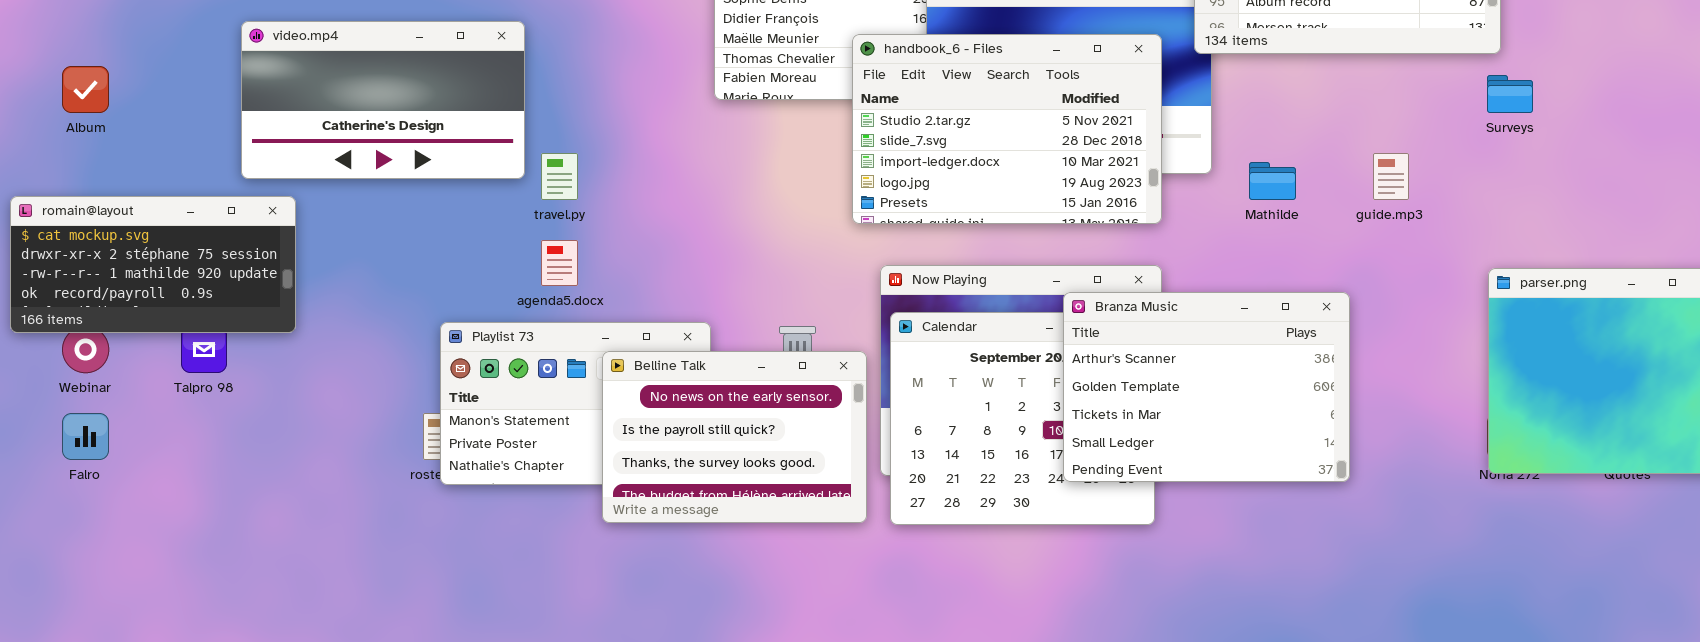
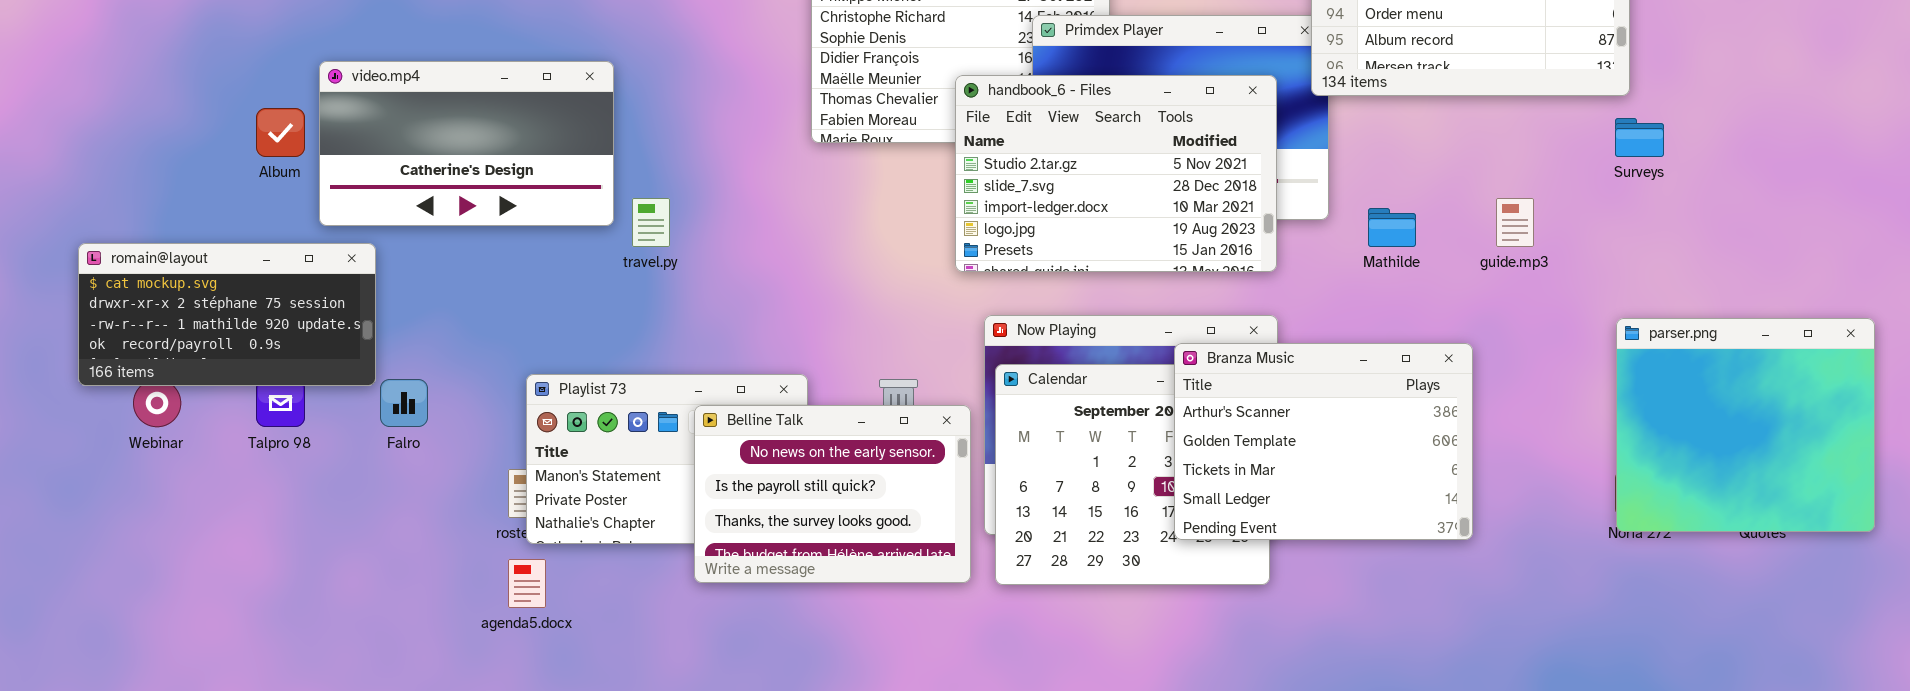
Album: [62,66,109,113] -> [256,108,305,157], moved
agenda5.docx: [541,240,578,286] -> [508,559,546,608], moved
Falro: [62,413,109,460] -> [380,379,428,427], moved

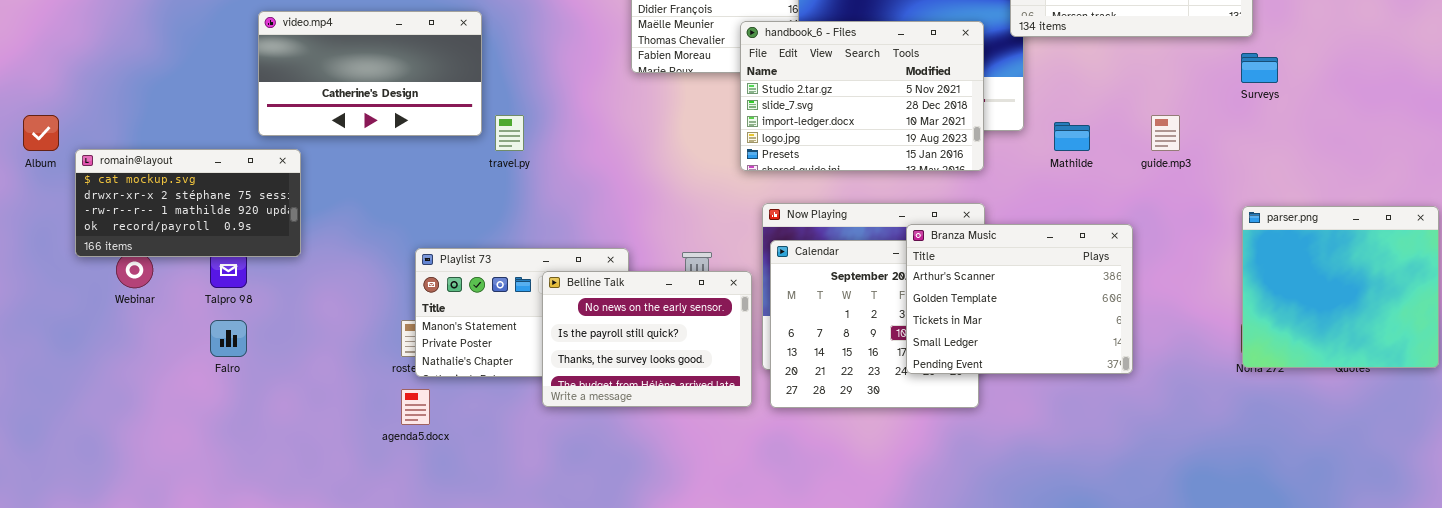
Album: [256,108,305,157] -> [23,115,59,151], moved
Falro: [380,379,428,427] -> [210,320,247,357], moved

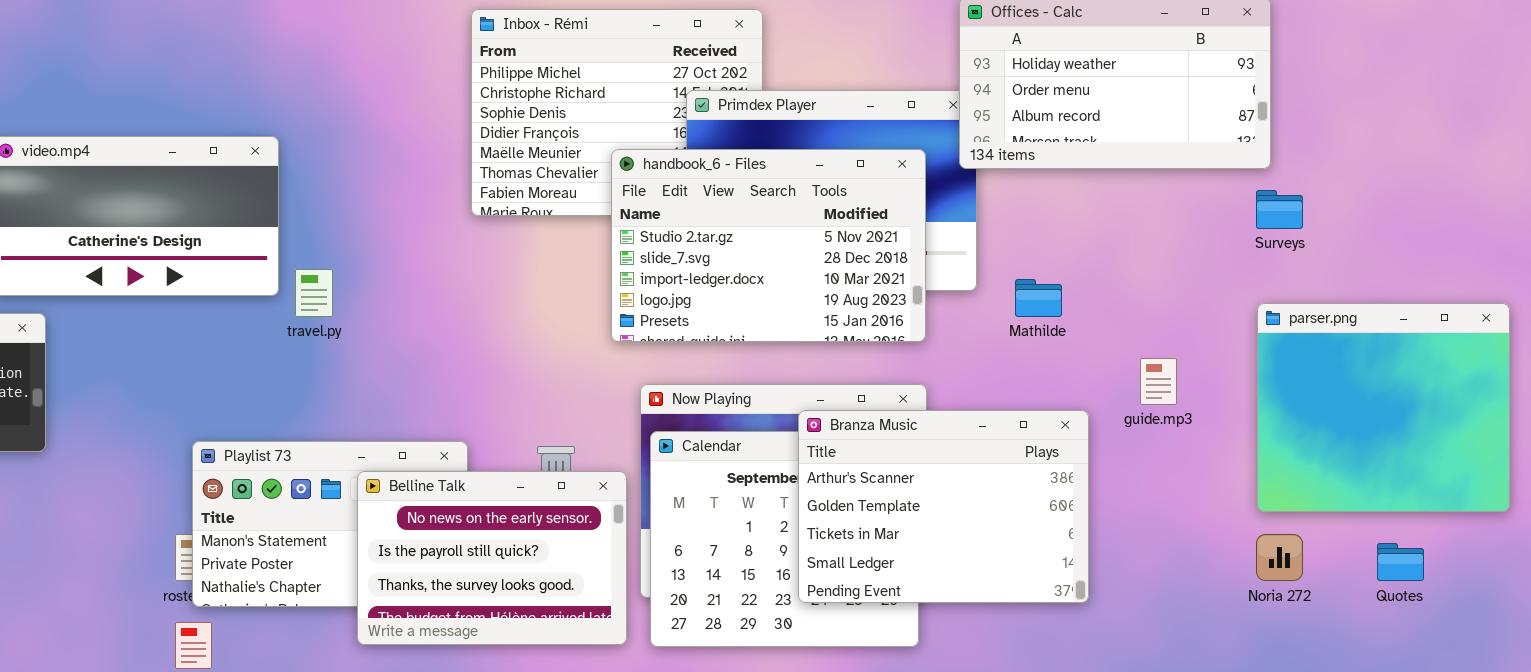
guide.mp3: [1151,115,1180,151] -> [1140,358,1177,405], moved
parser.png: [1242,206,1439,368] -> [1257,303,1510,512], moved
Branza Music: [906,224,1133,374] -> [798,410,1089,603], moved

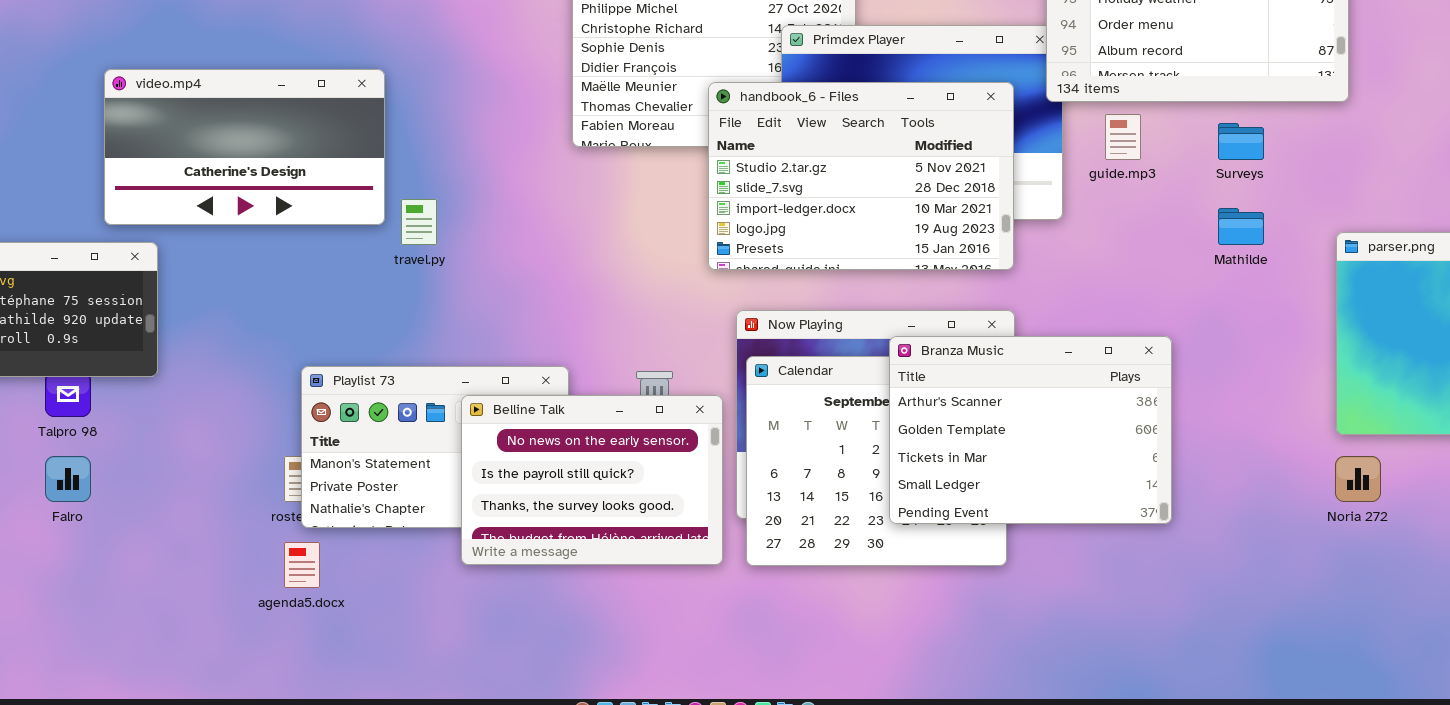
Surveys: [1256,190,1303,229] -> [1218,123,1264,160], moved
Mathilde: [1015,279,1062,317] -> [1218,208,1264,245], moved
guide.mp3: [1140,358,1177,405] -> [1105,114,1141,160], moved

